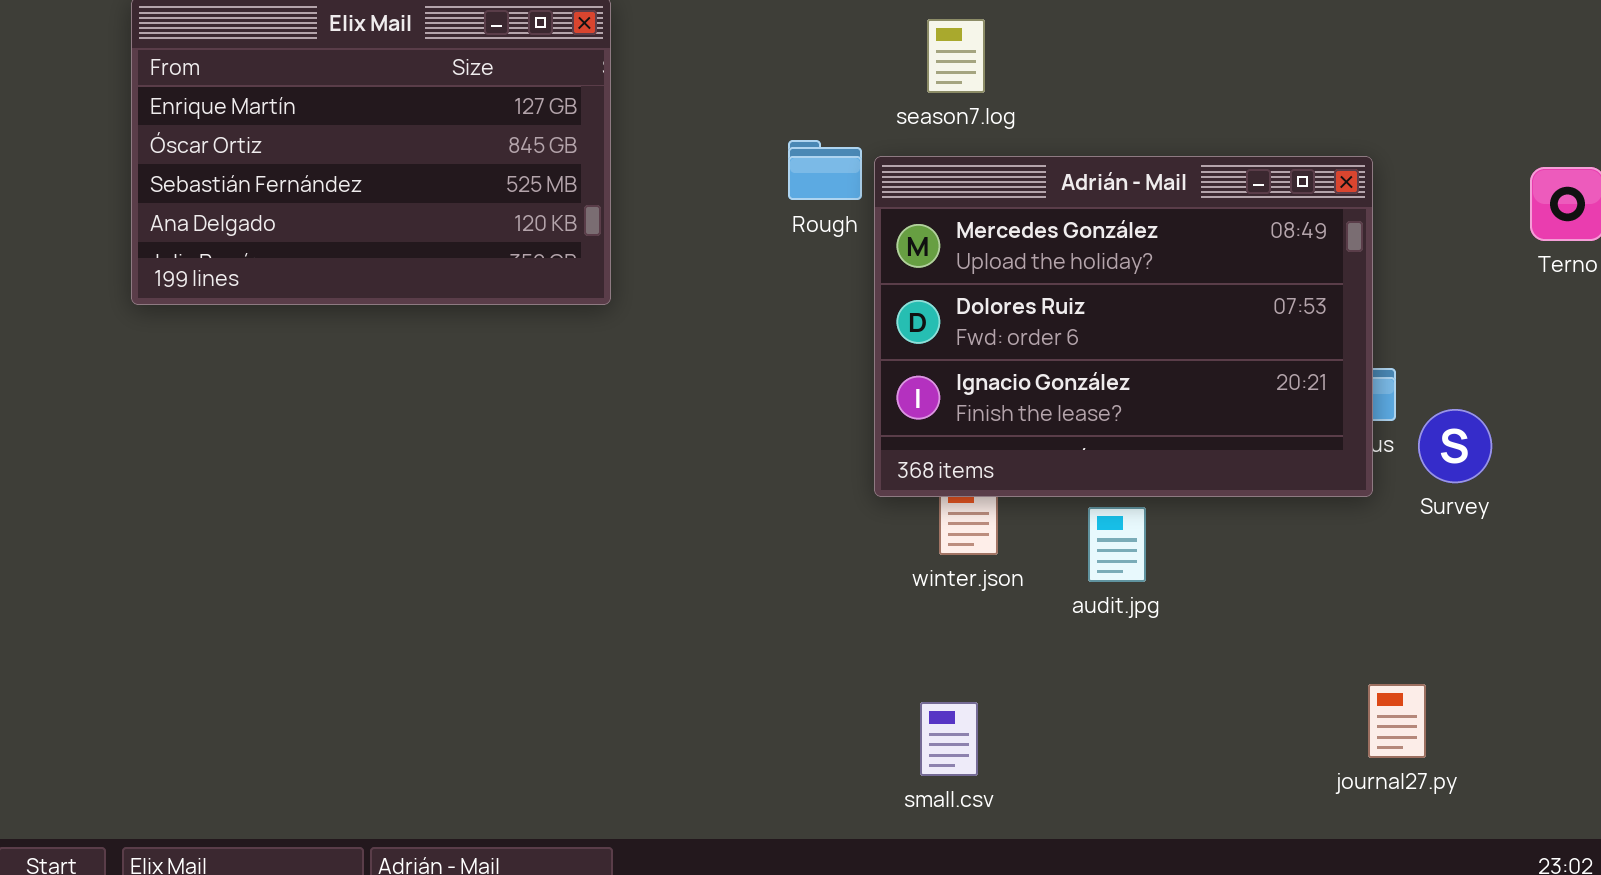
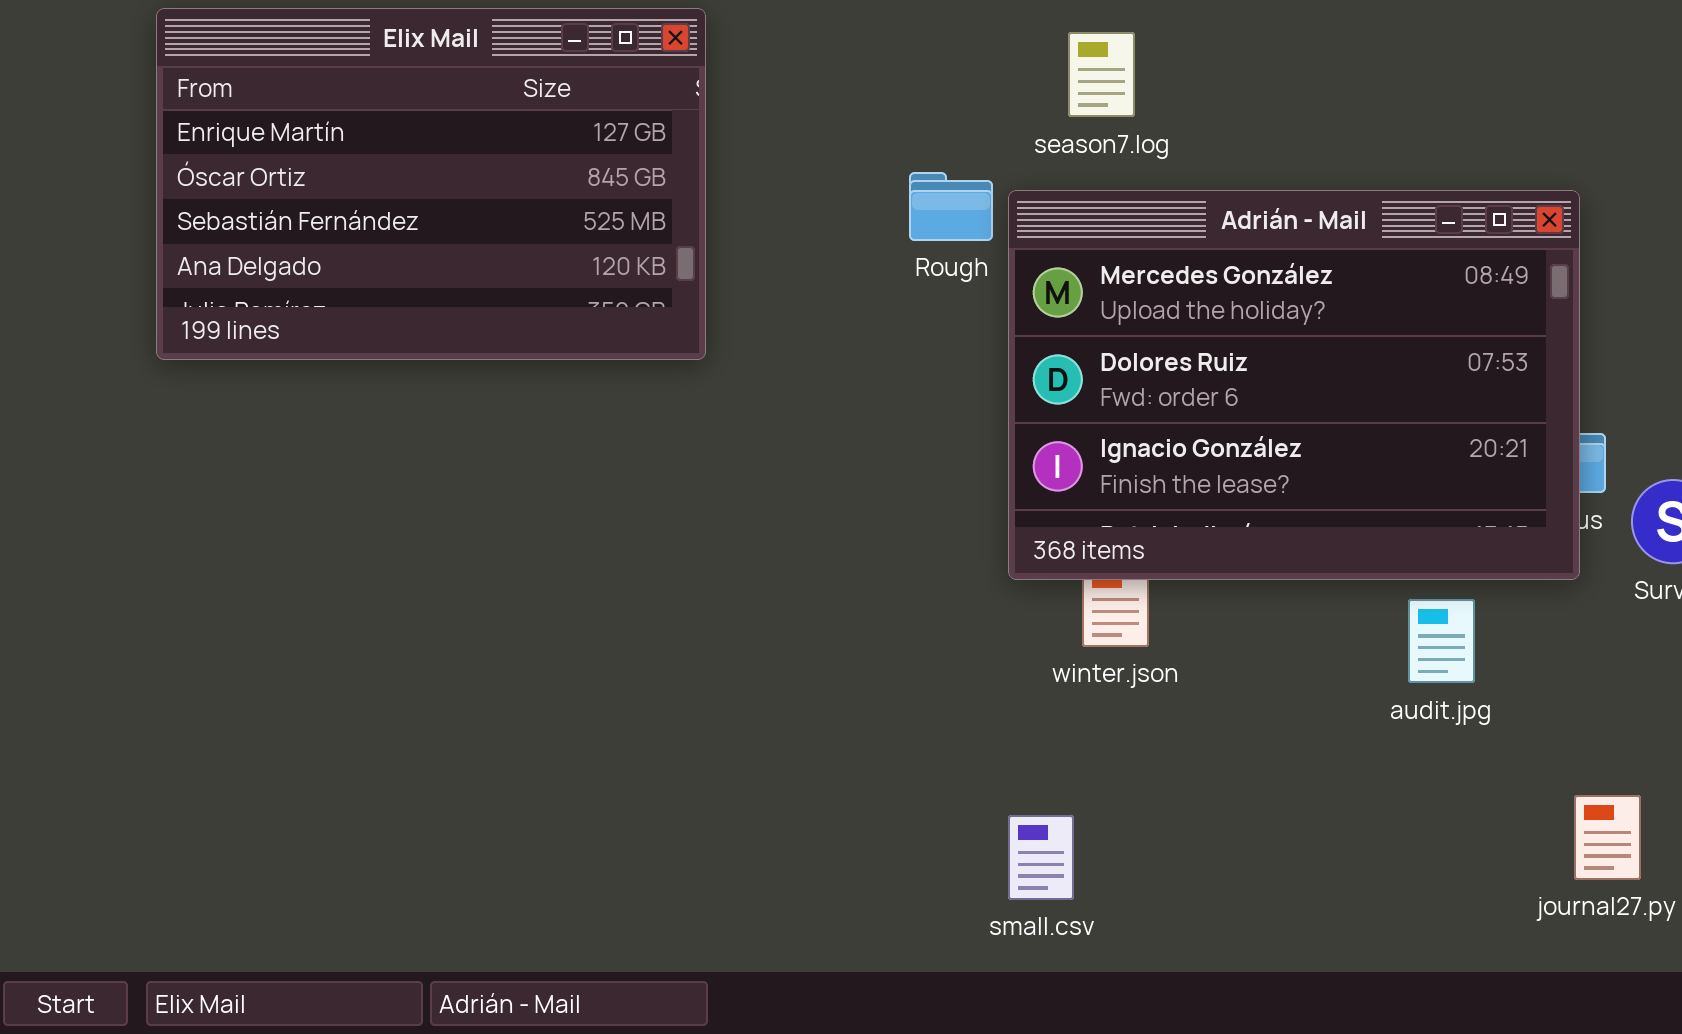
audit.jpg: [1088,507,1146,582] -> [1408,599,1475,683], moved
small.csv: [920,702,978,776] -> [1008,815,1074,900], moved

